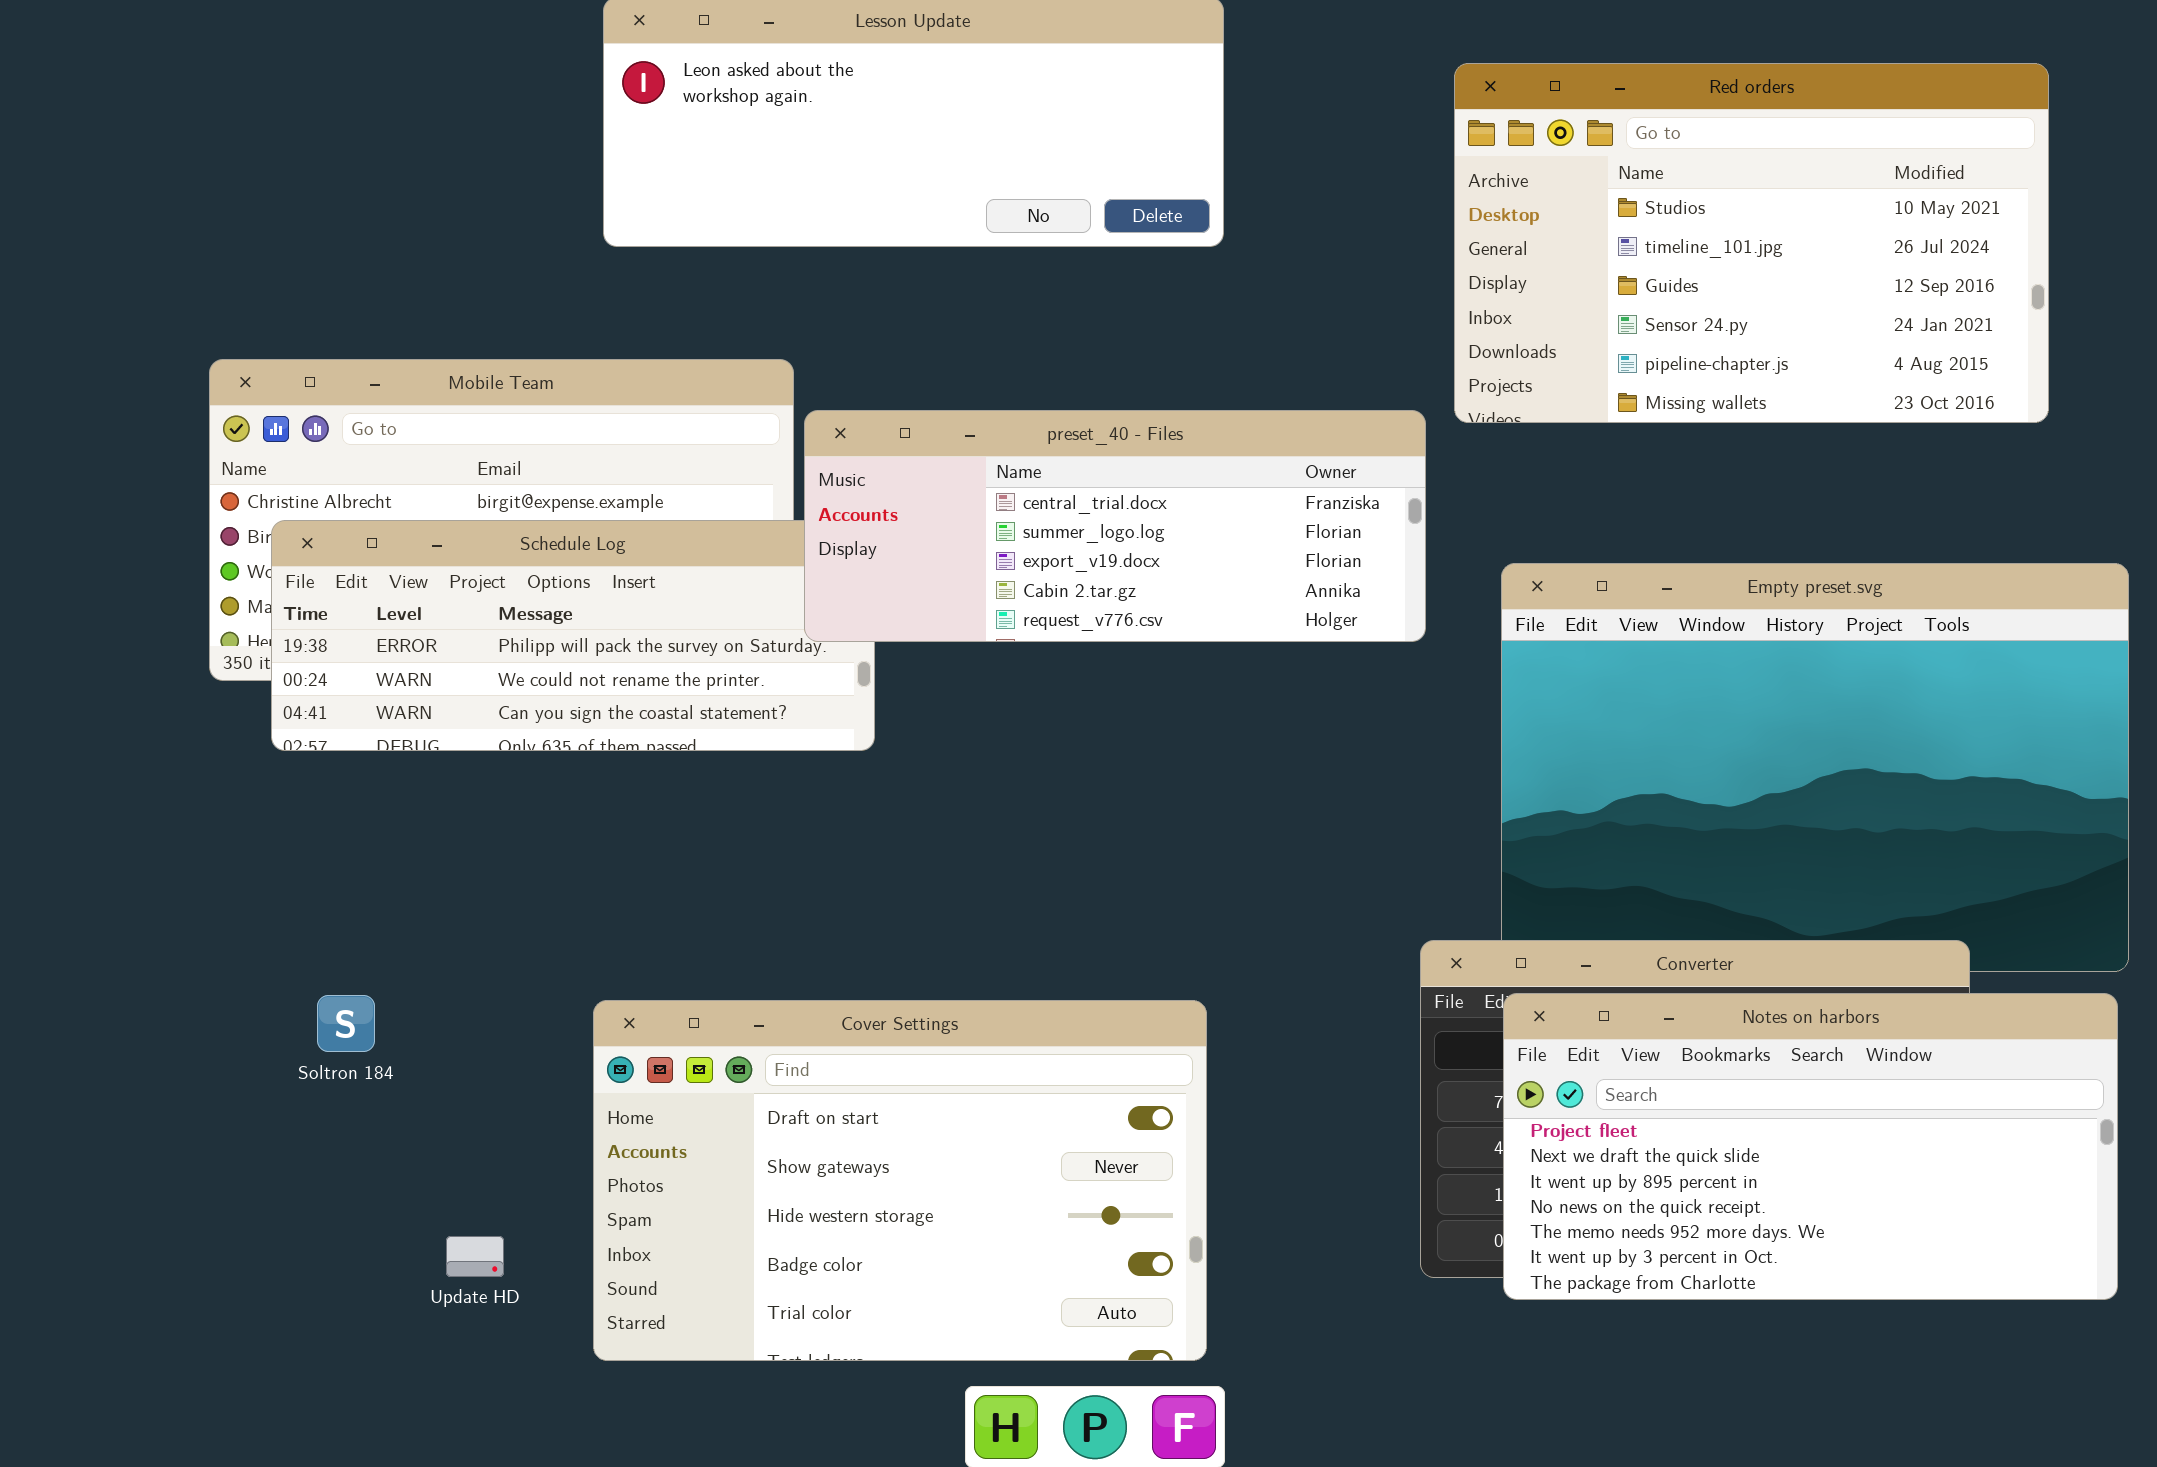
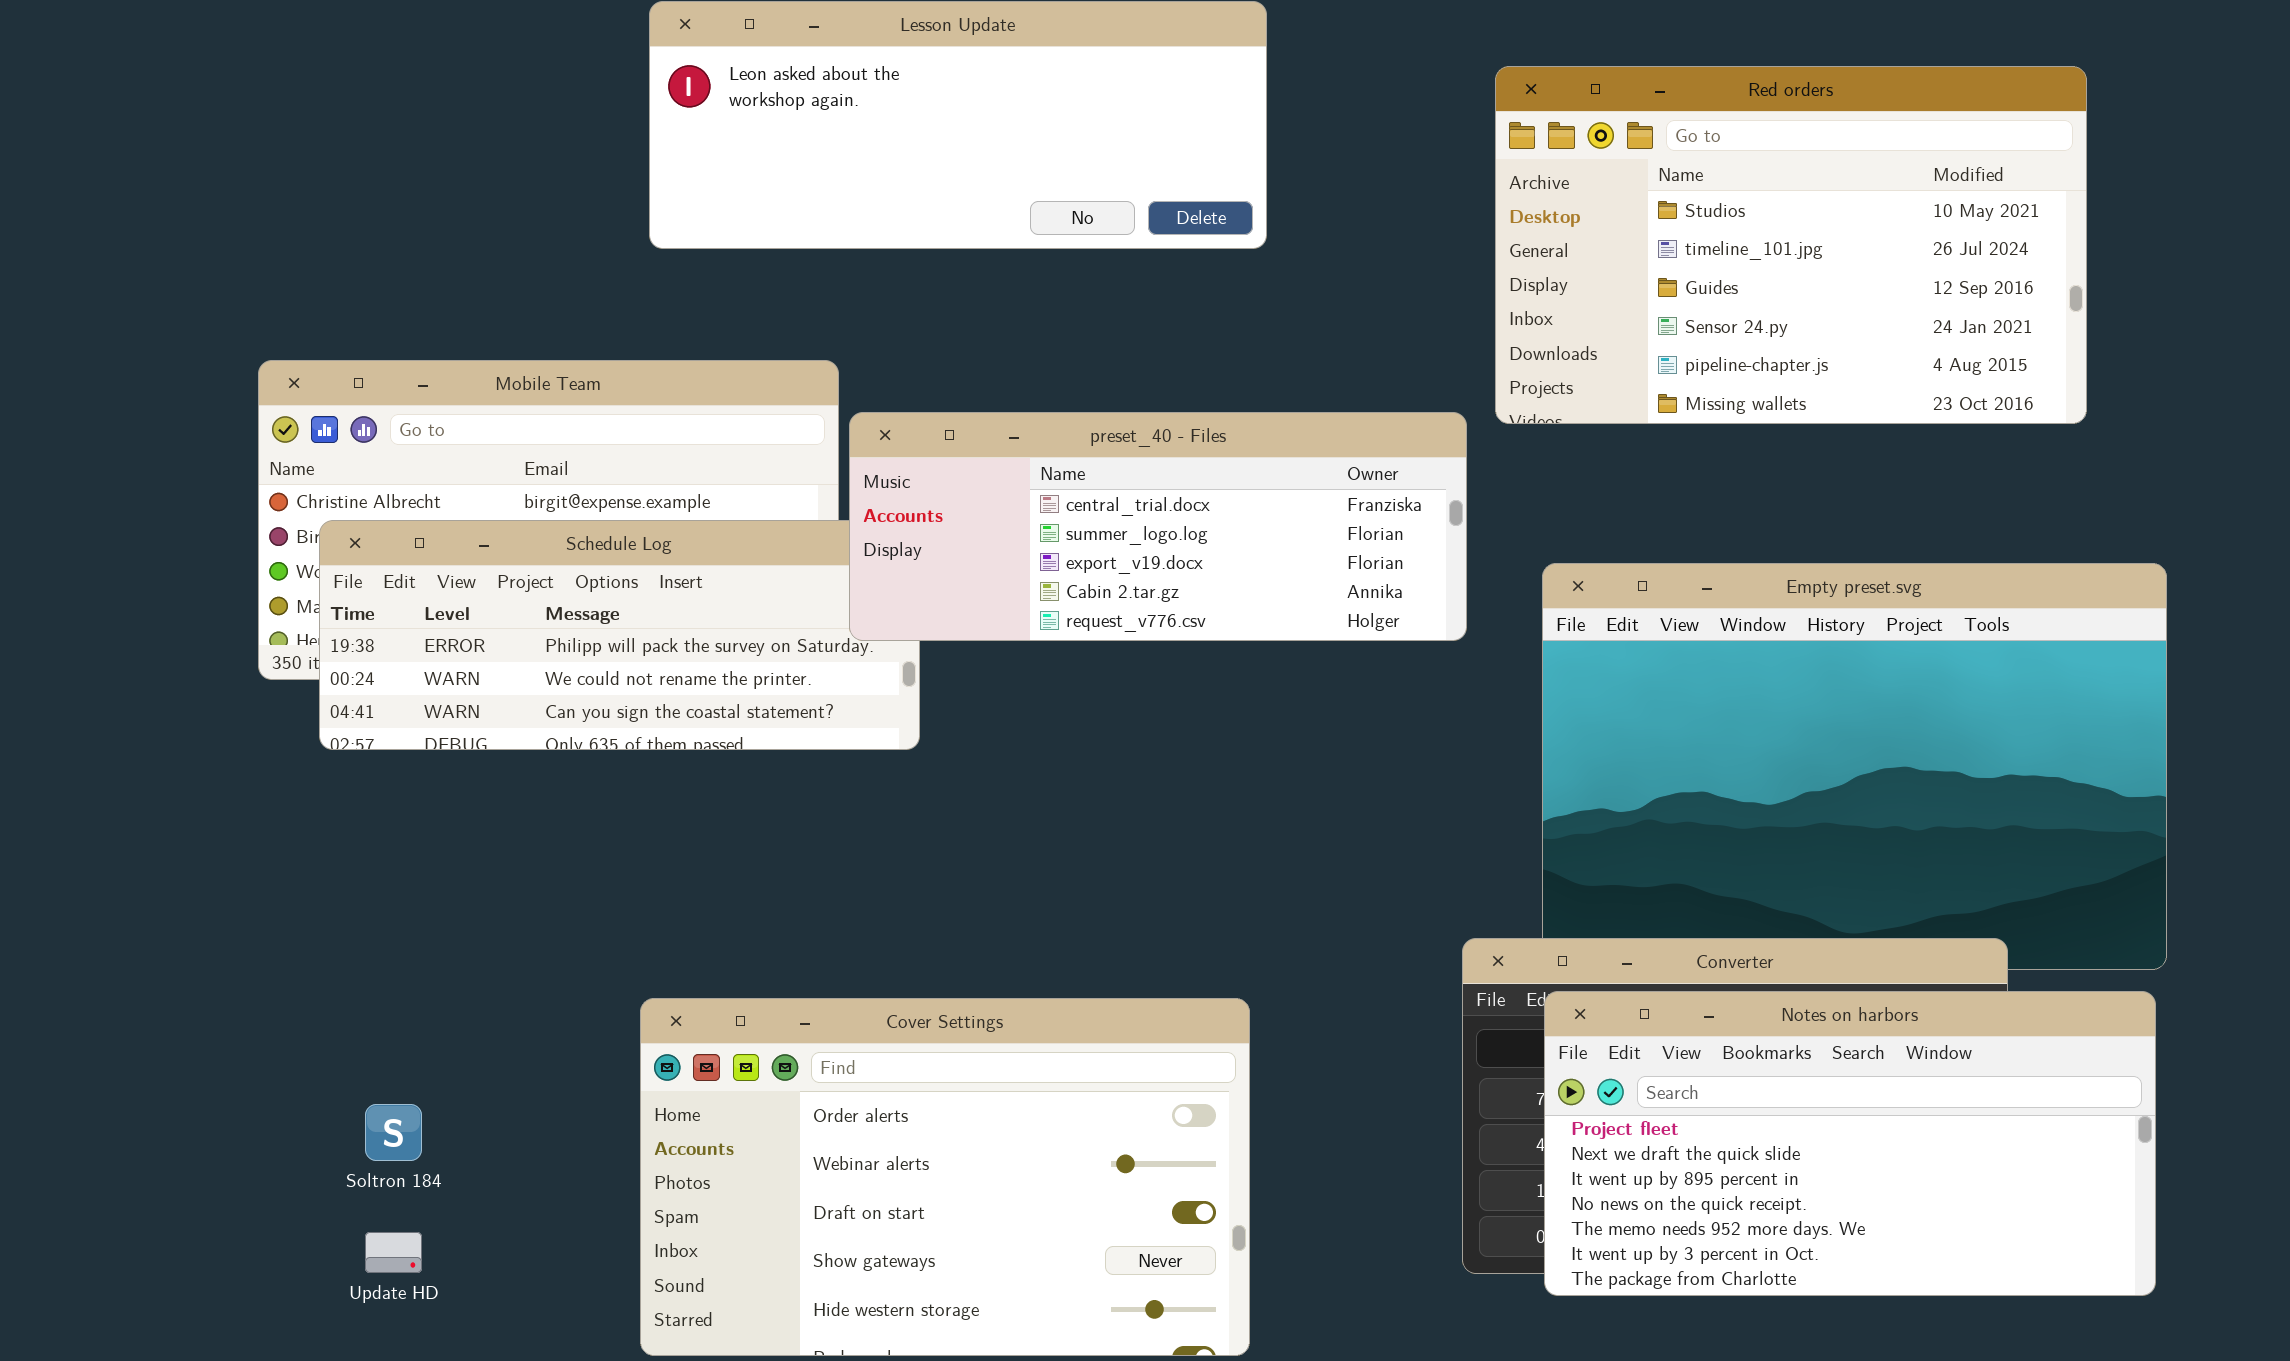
Soltron 184: [317,995,375,1052] -> [365,1104,422,1161], moved
Cover Settings: [593,1000,1207,1361] -> [640,998,1250,1356], scrolled up 2 rows
Update HD: [446,1236,504,1277] -> [365,1232,422,1273], moved

